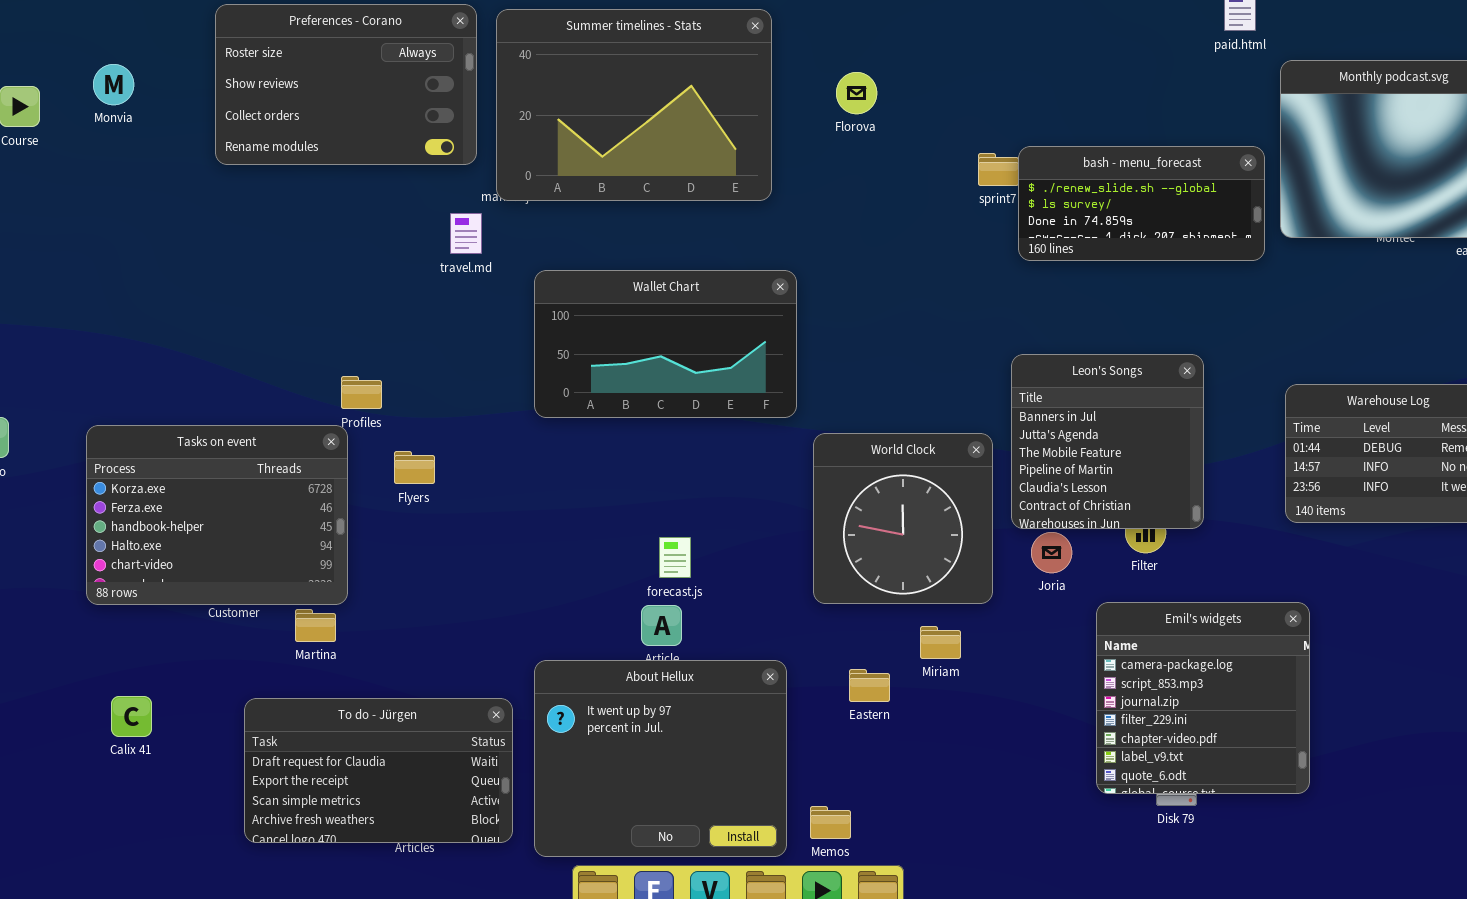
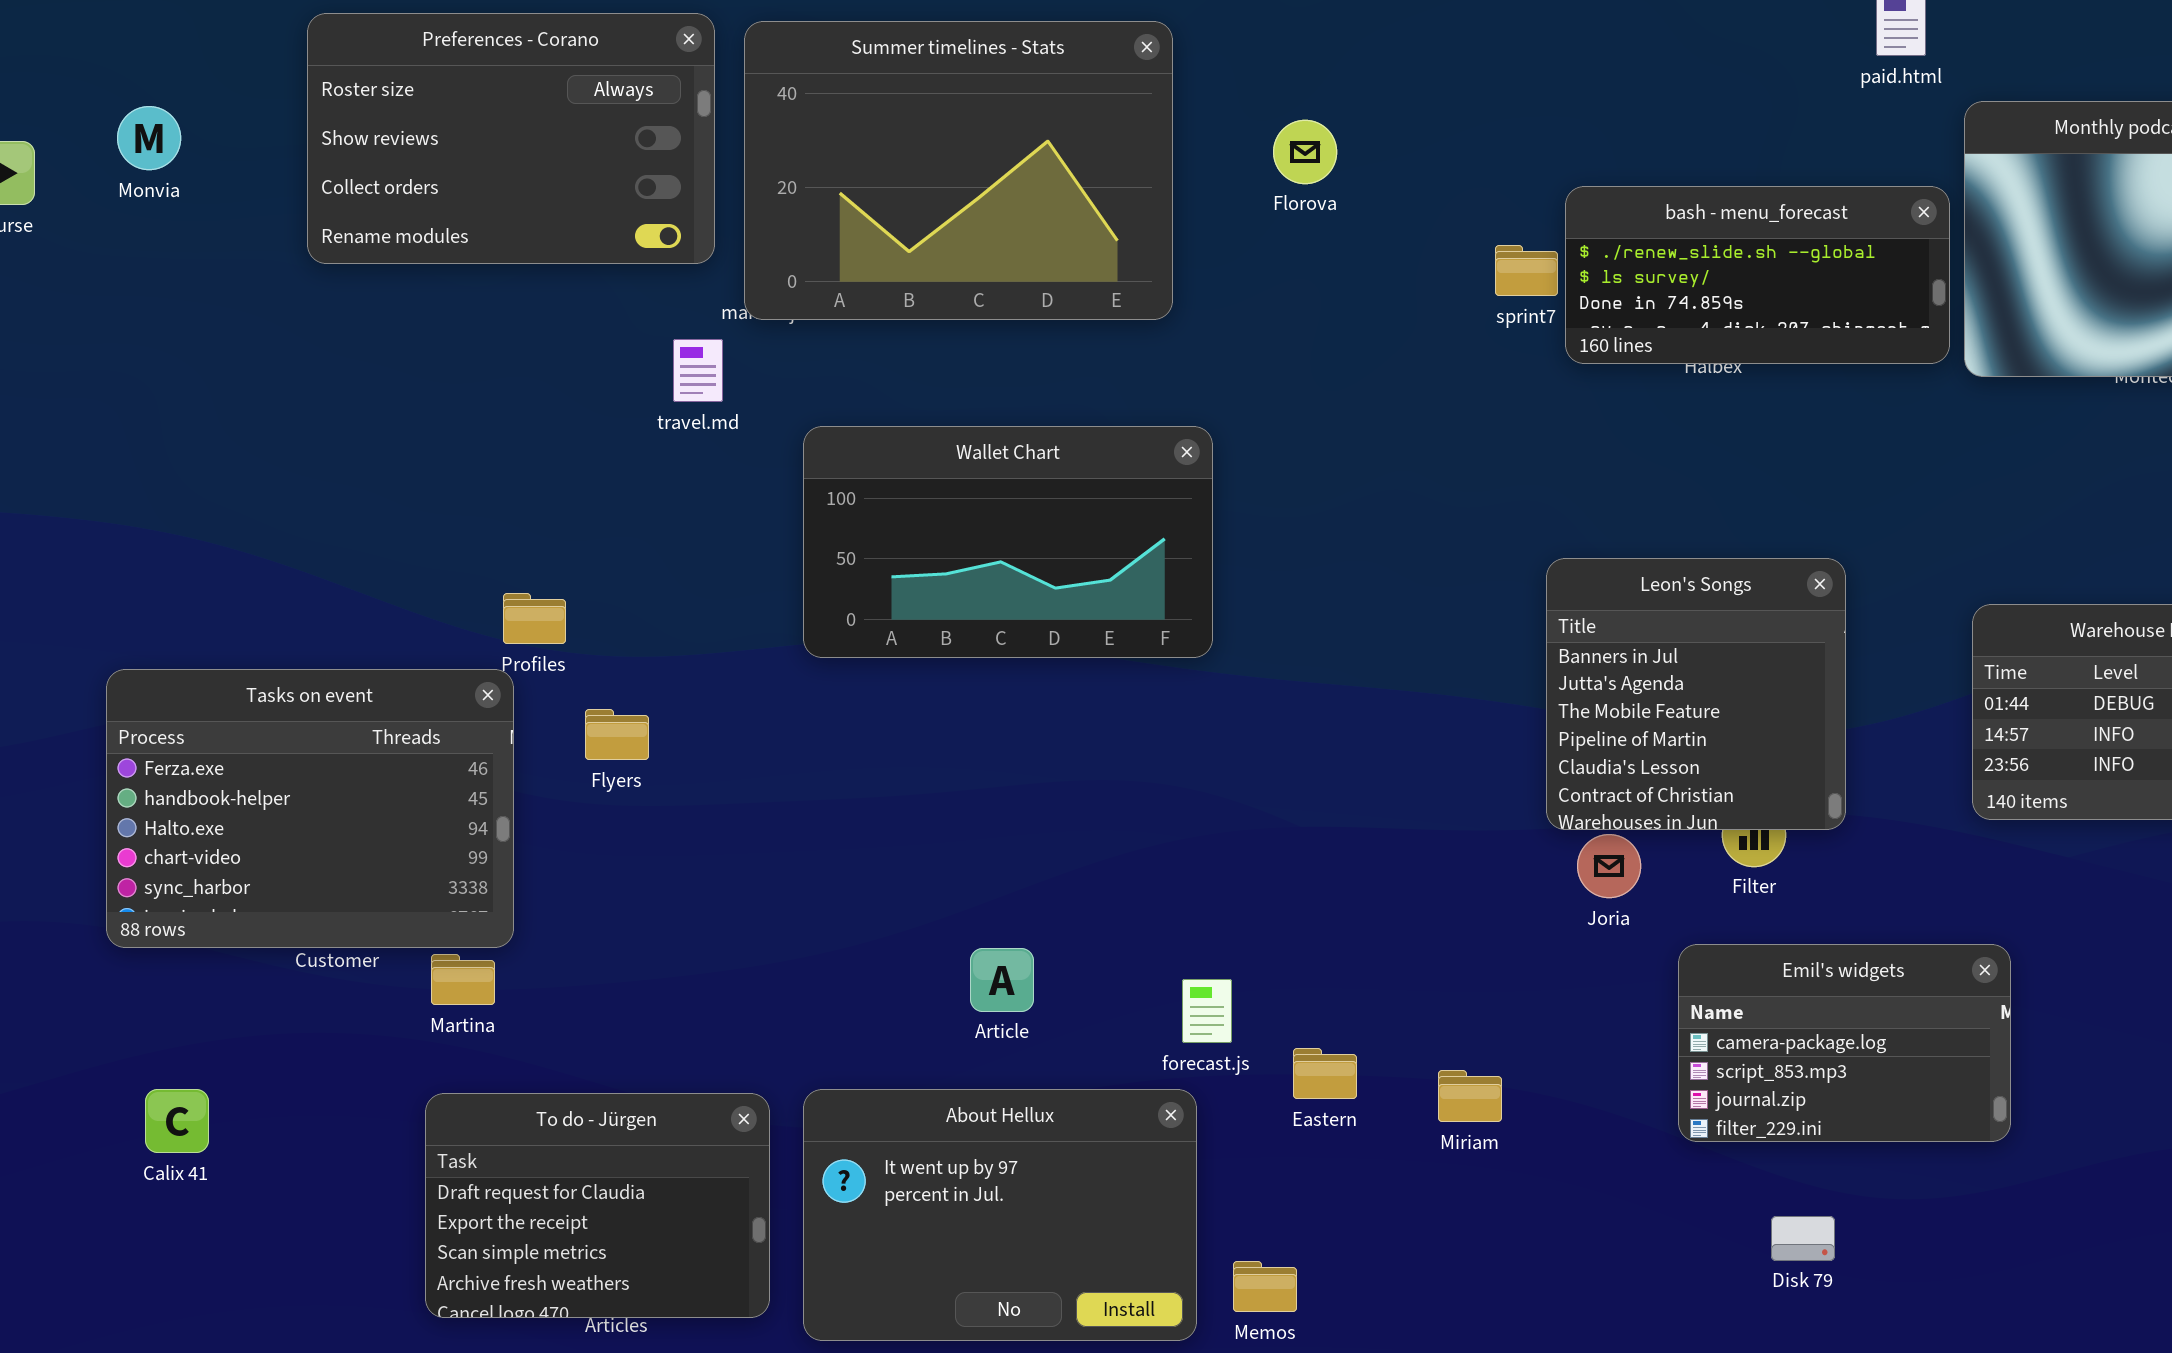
bash - menu_forecast: [1018,146,1265,261] -> [1565,186,1950,364], moved
Tasks on event: [86,425,348,605] -> [106,669,514,948], scrolled down 1 row
World Clock: [813,433,993,604] -> none, closed
forecast.js: [659,537,691,578] -> [1182,979,1232,1043], moved
Emil's widgets: [1096,602,1310,794] -> [1678,944,2011,1142], resized
Miriam: [920,626,961,659] -> [1438,1070,1502,1122], moved
About Hellux: [534,660,787,857] -> [803,1089,1197,1341], resized
To do - Jürgen: [244,698,513,843] -> [425,1093,770,1318], resized

